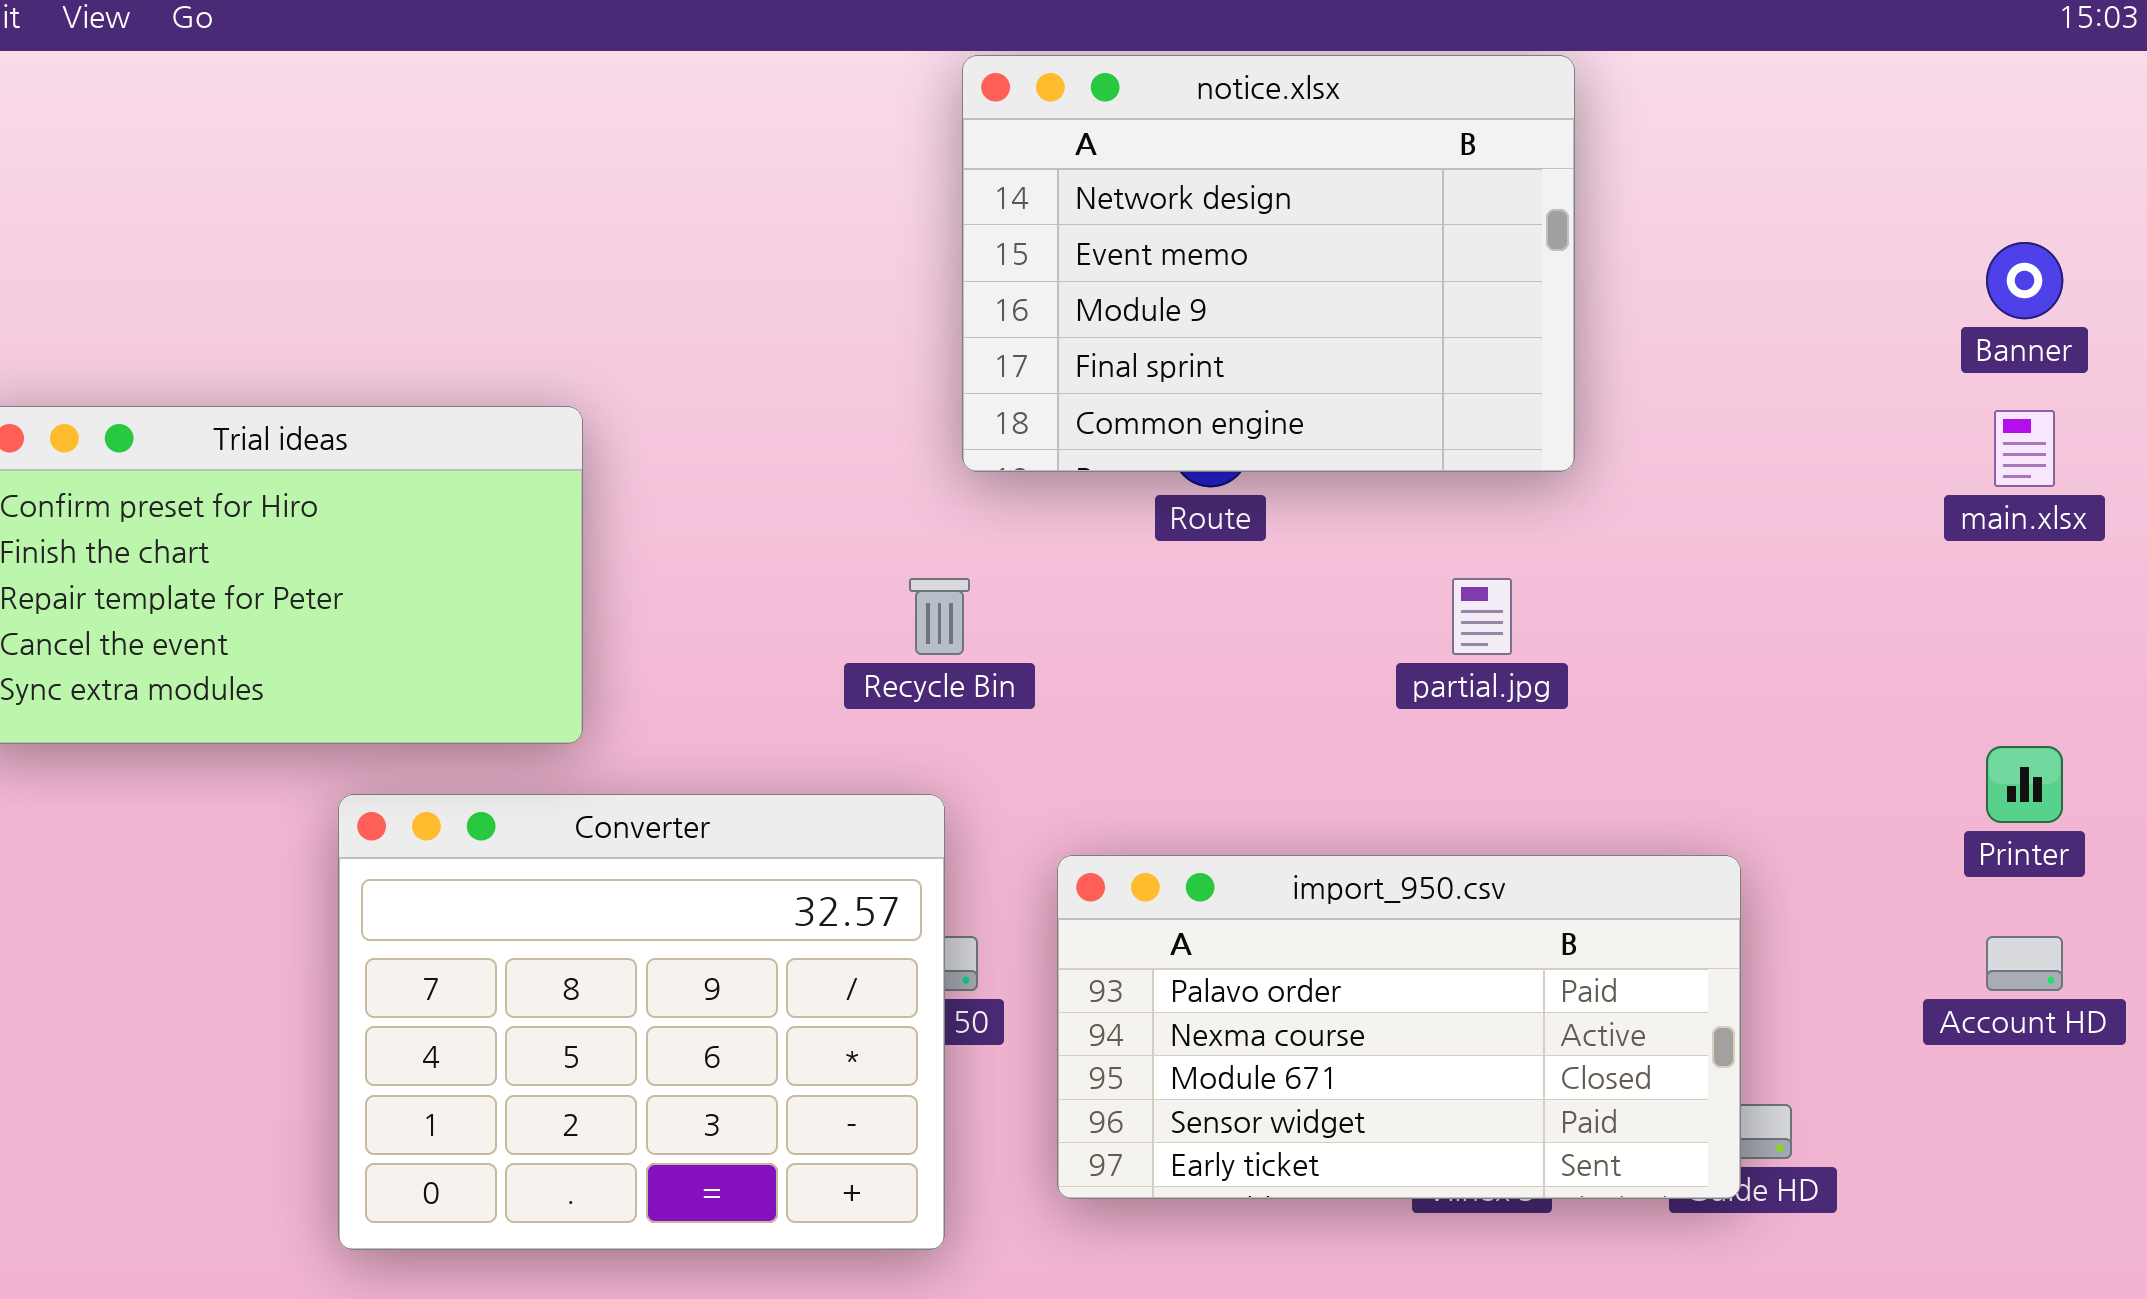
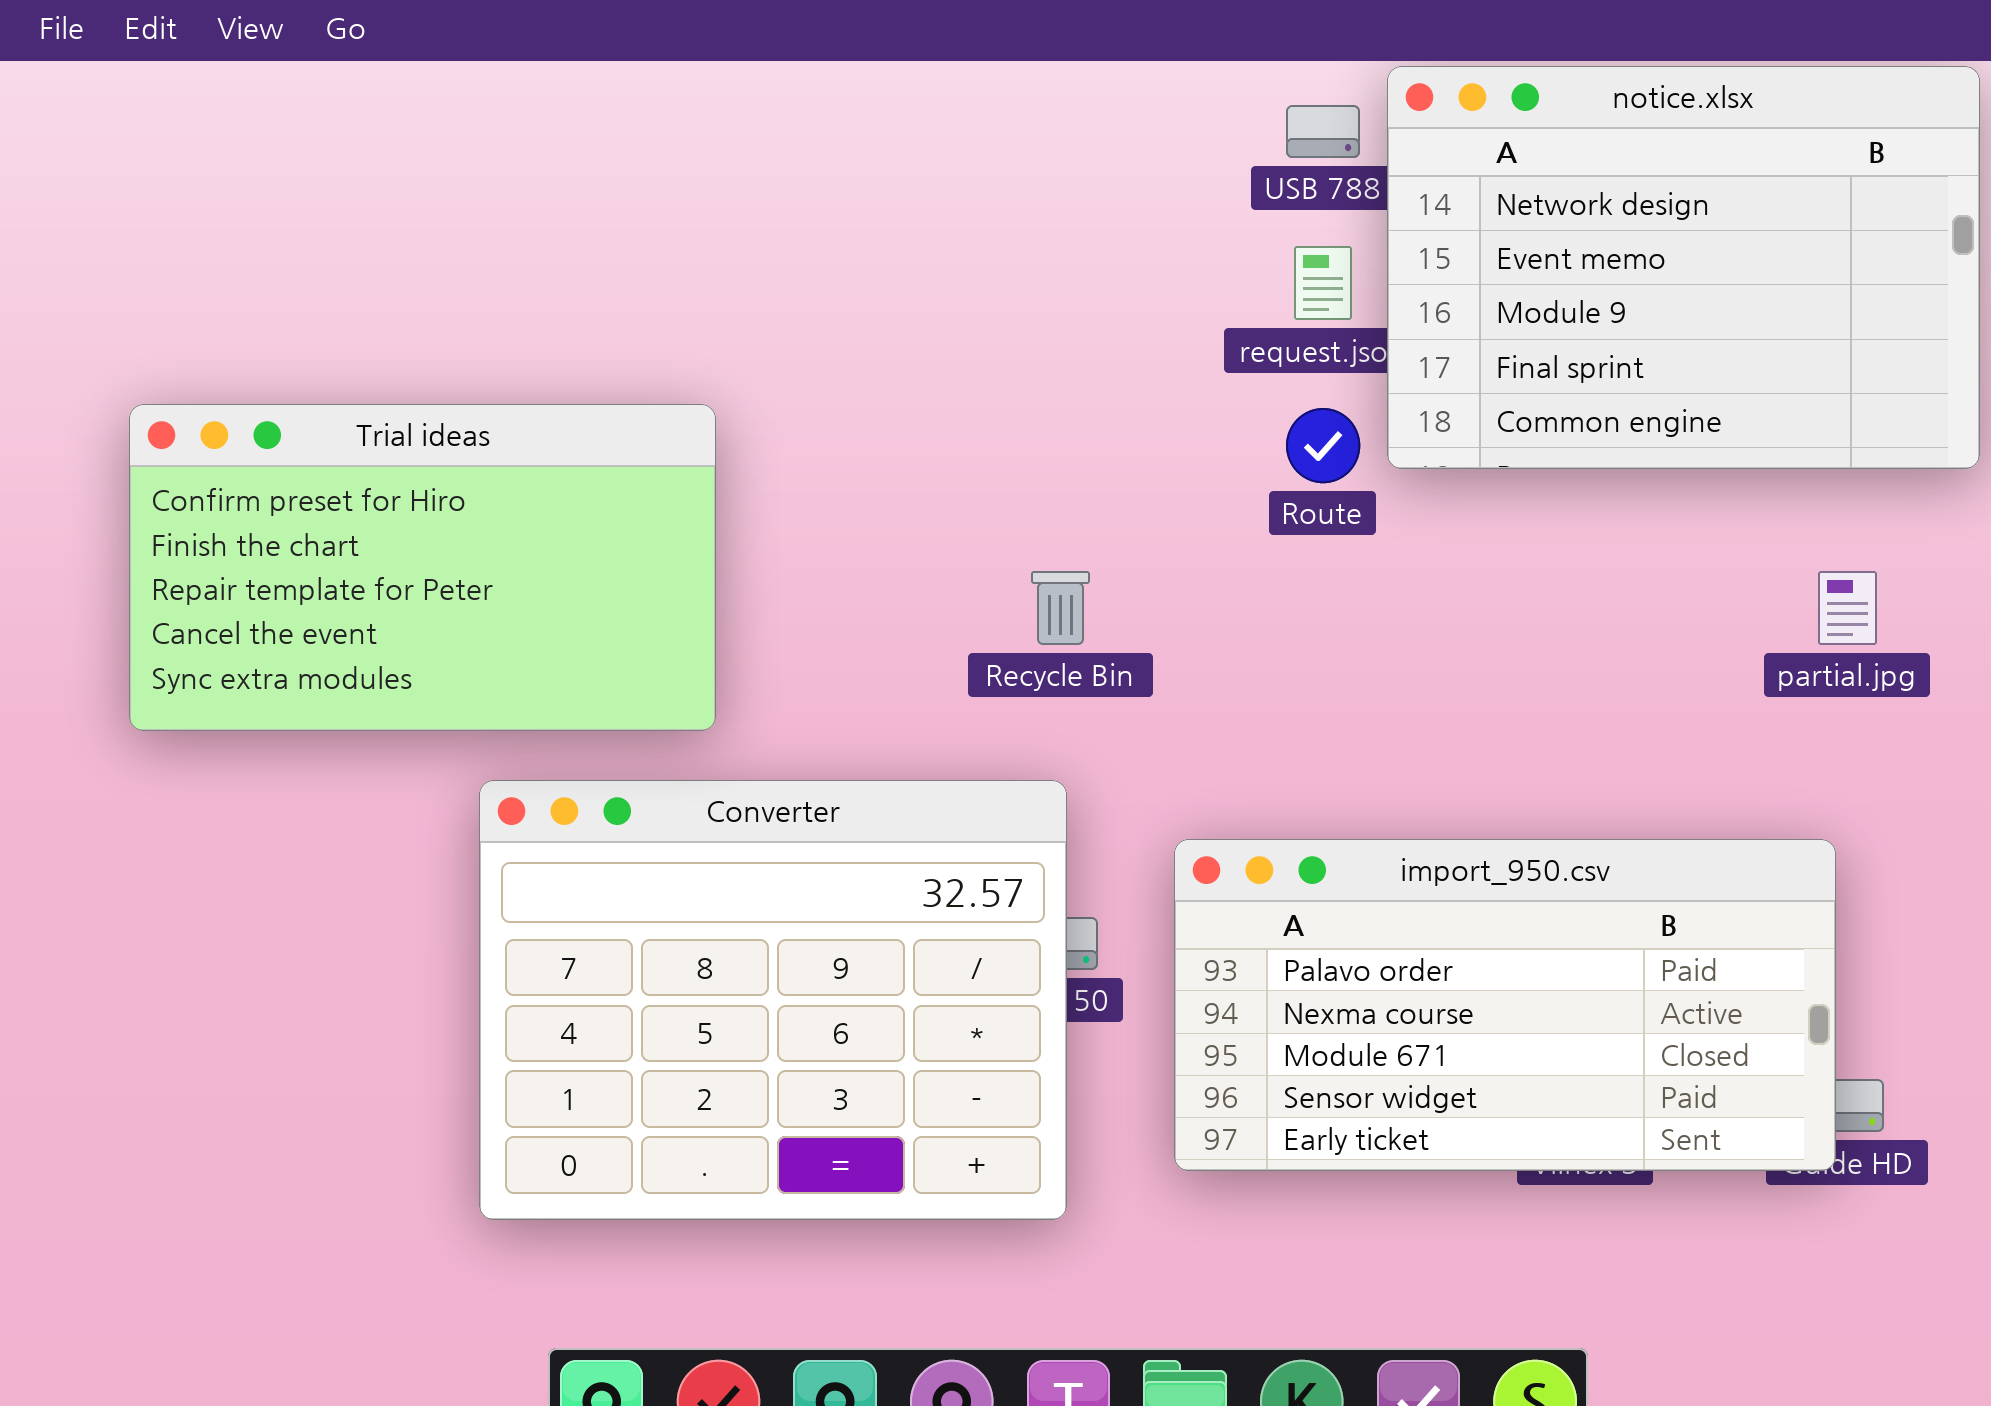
notice.xlsx: [962,55,1575,472] -> [1387,66,1980,469], moved
partial.jpg: [1452,578,1512,655] -> [1818,571,1877,645], moved

